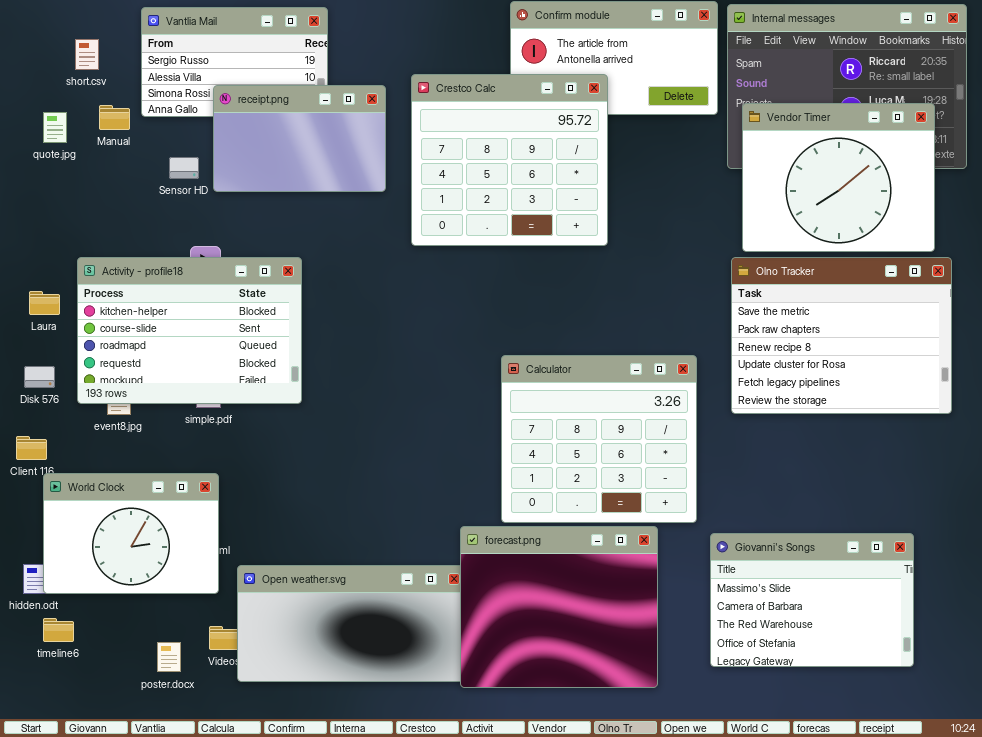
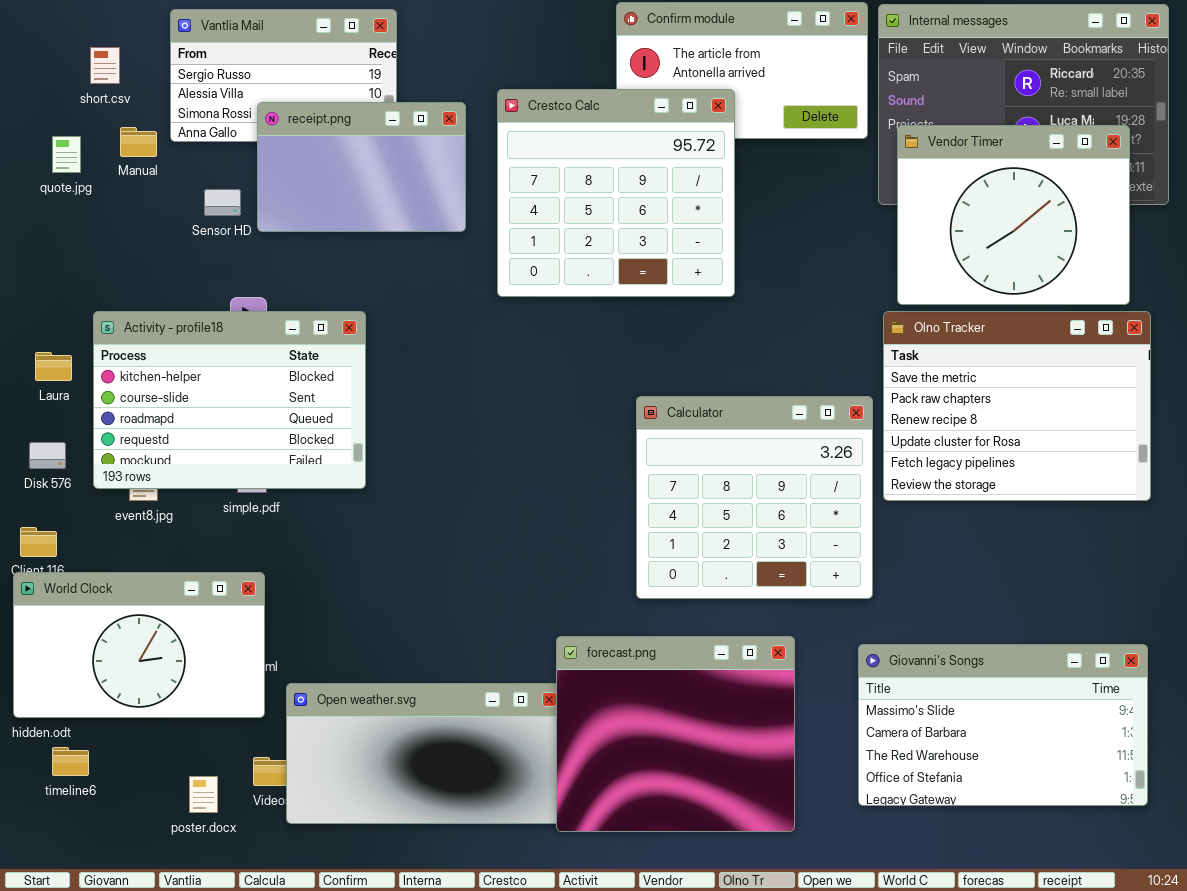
Calculator: [501,355,697,523] -> [636,396,873,599], moved
World Clock: [43,473,219,594] -> [13,572,265,718], resized
Giovanni's Songs: [710,533,914,667] -> [858,644,1148,806], resized

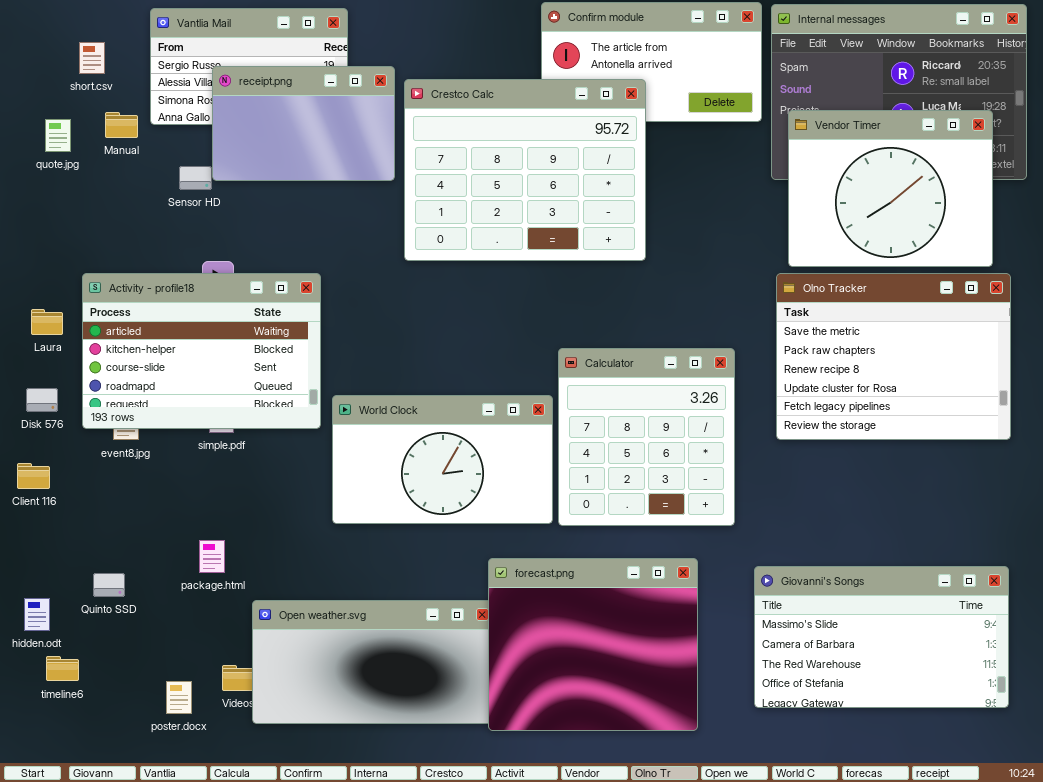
Crestco Calc: [497,89,735,297] -> [404,79,646,261], resized
receipt.png: [257,102,466,232] -> [212,66,395,181], moved
Activity - profile18: [93,311,366,489] -> [82,273,321,429], scrolled up 1 row
Calculator: [636,396,873,599] -> [558,348,735,526], resized
World Clock: [13,572,265,718] -> [332,395,553,524], moved

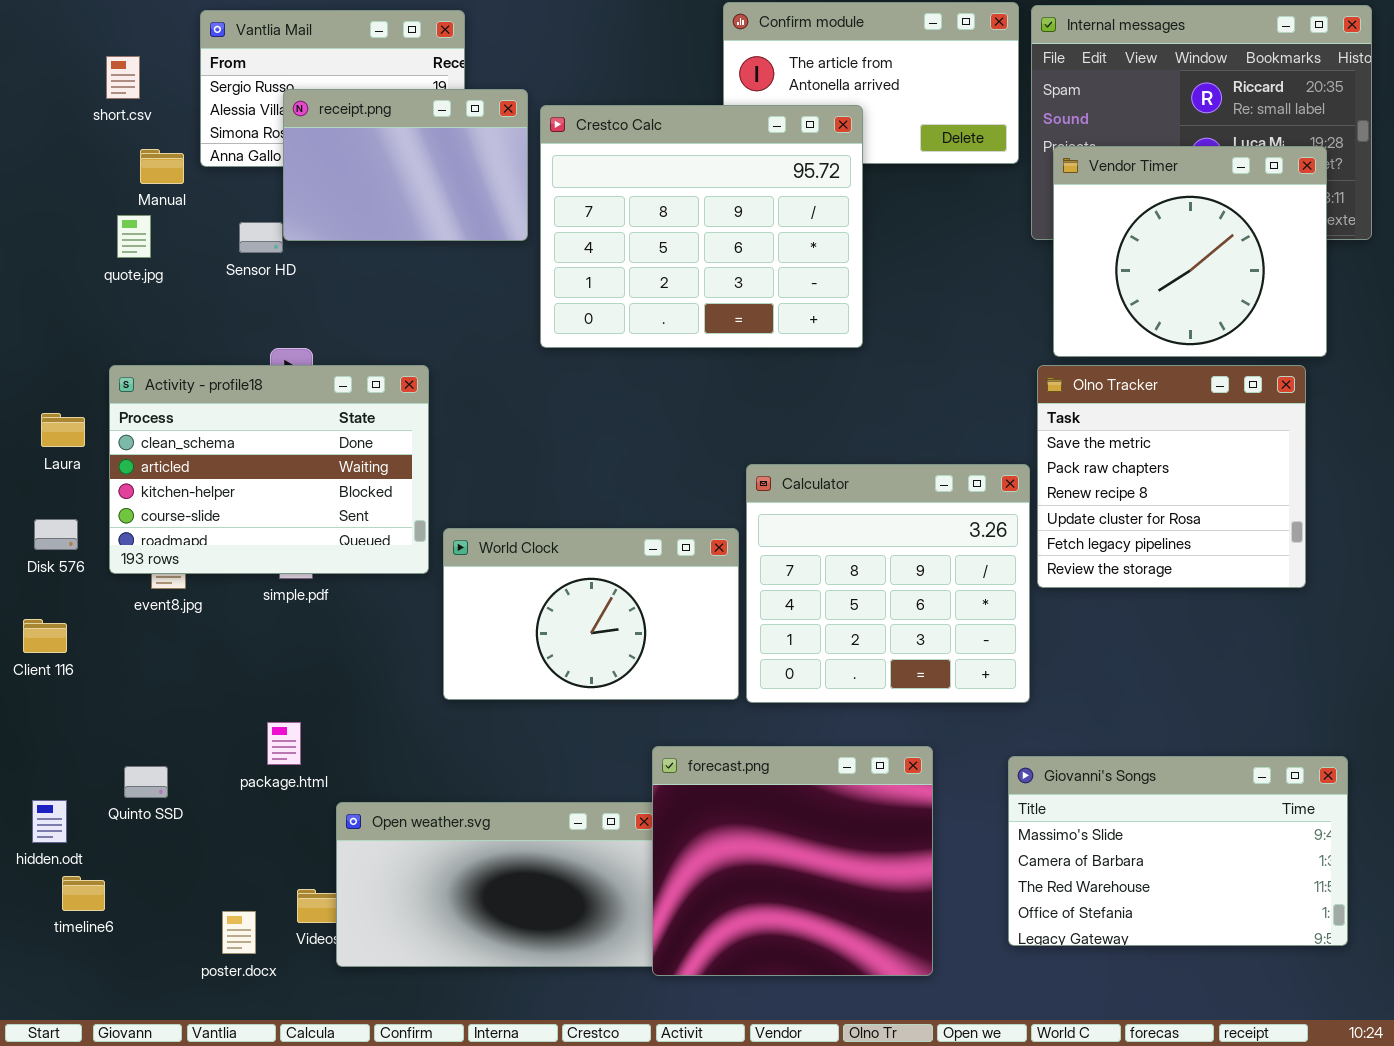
quote.jpg: [45,119,71,152] -> [117,215,151,258], moved
Activity - profile18: [82,273,321,429] -> [109,365,429,574], scrolled up 1 row
Olno Tracker: [776,273,1011,440] -> [1037,365,1306,588], resized
Calculator: [558,348,735,526] -> [746,464,1030,703], resized

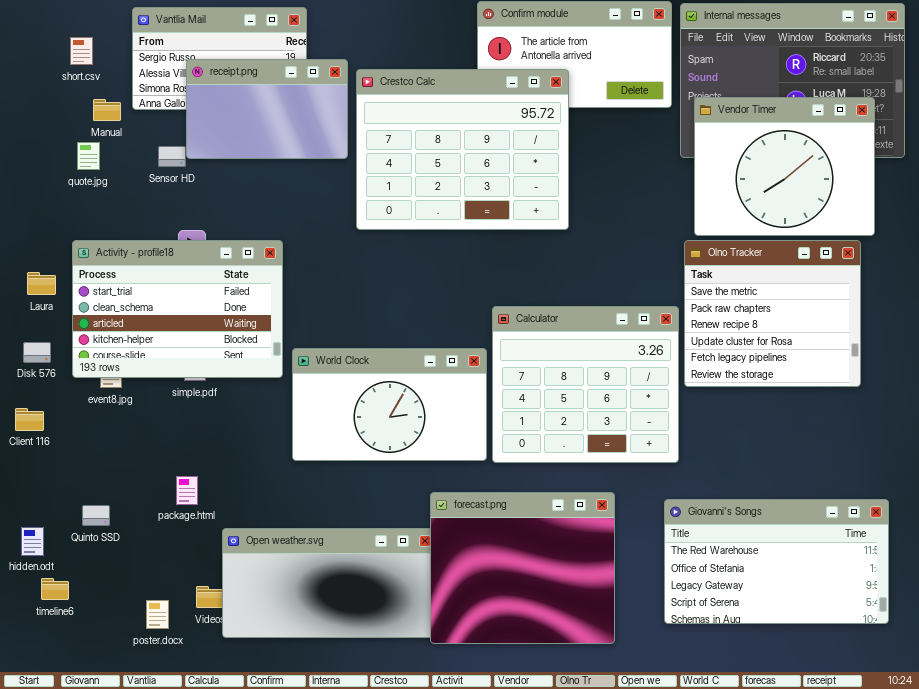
Activity - profile18: [109,365,429,574] -> [72,240,283,378], scrolled up 1 row
Giovanni's Songs: [1008,756,1348,946] -> [664,499,889,624], scrolled down 2 rows

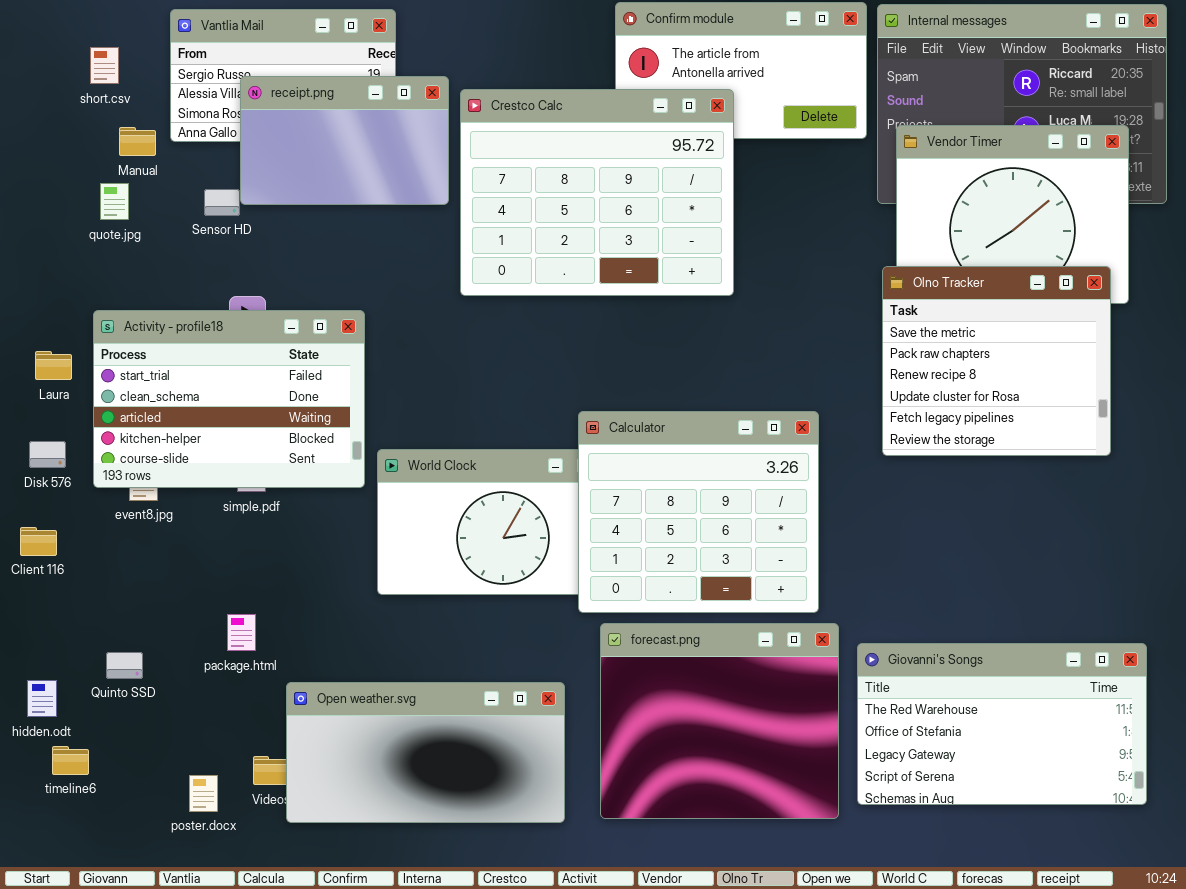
Olno Tracker: [684,240,861,387] -> [882,266,1111,456], moved
Calculator: [492,306,679,463] -> [578,411,819,613], moved
forecast.png: [430,492,615,644] -> [600,623,839,819], moved

